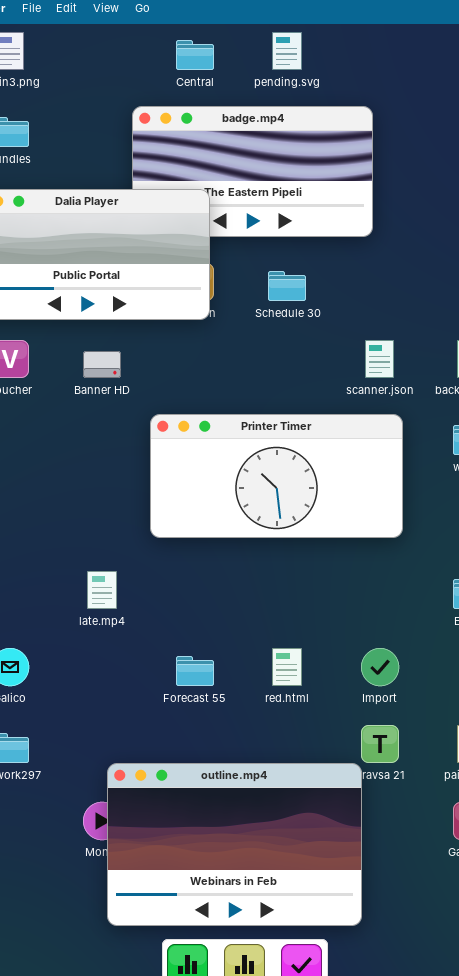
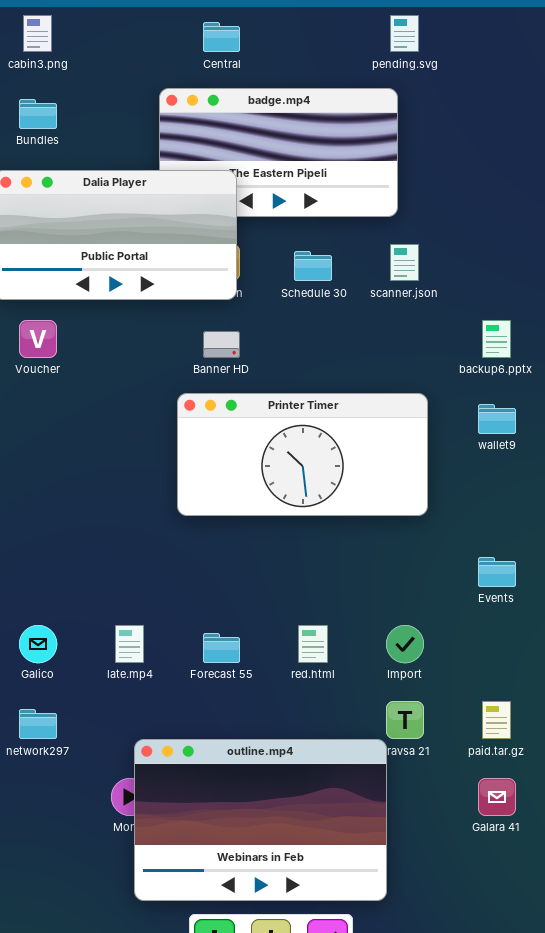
pending.svg: [272,32,302,70] -> [390,15,419,52], moved
scanner.json: [365,340,394,378] -> [390,244,419,281], moved
Banner HD: [83,351,121,378] -> [203,331,240,358], moved
late.mp4: [87,571,117,609] -> [115,625,144,663], moved

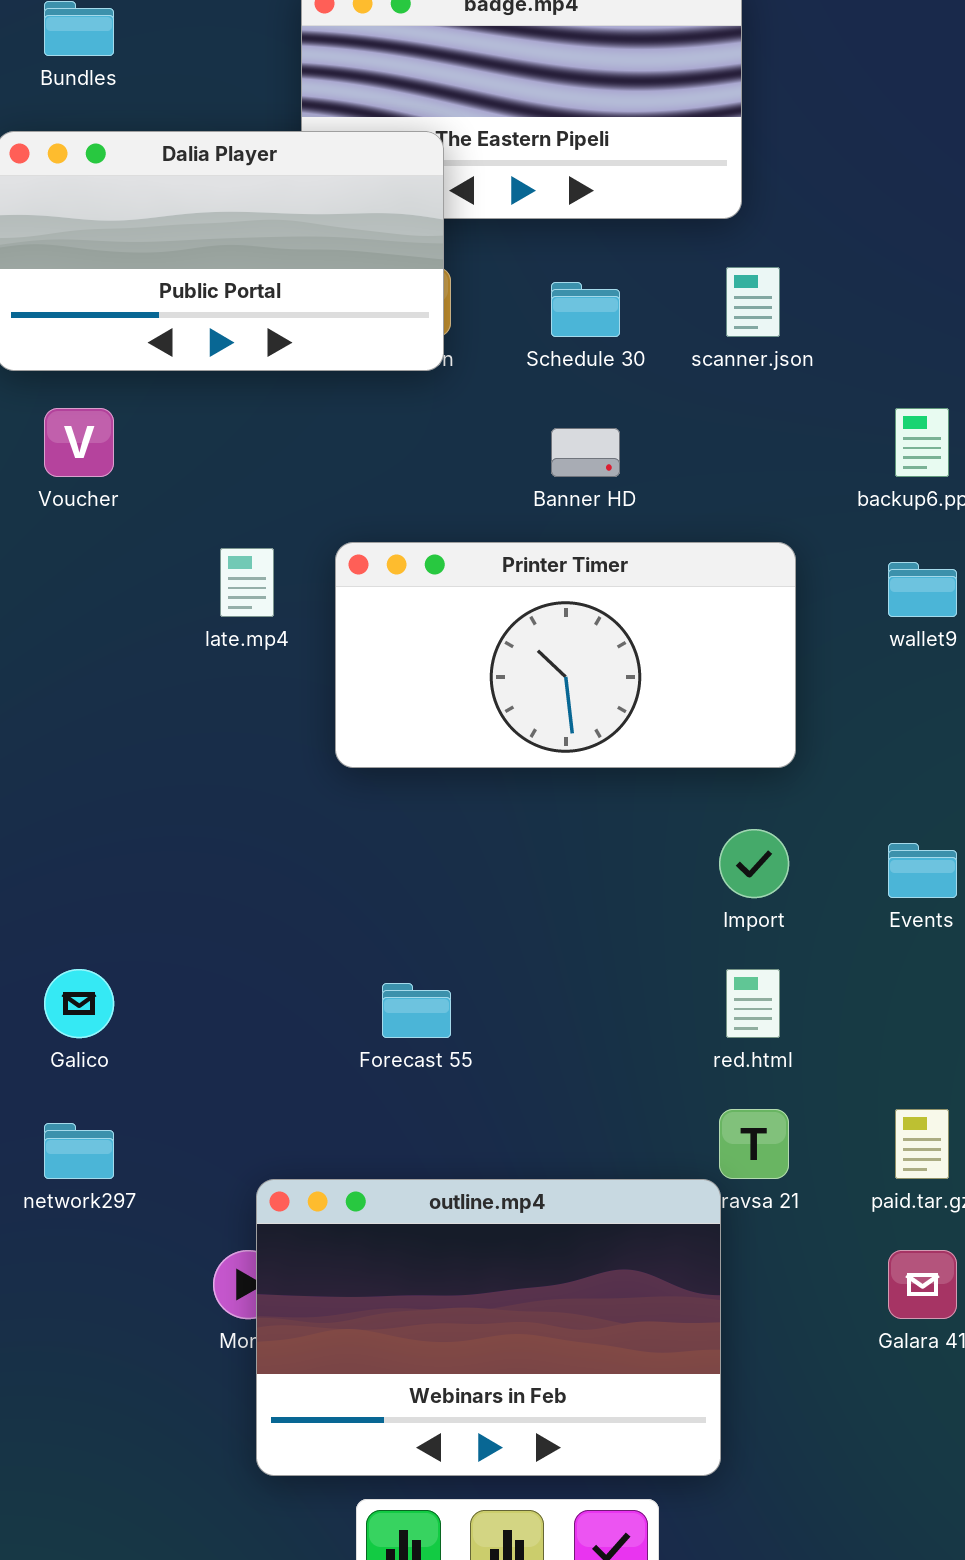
Banner HD: [203,331,240,358] -> [551,428,620,477], moved
late.mp4: [115,625,144,663] -> [220,548,274,617], moved
red.html: [298,625,328,663] -> [726,969,780,1038], moved
Import: [386,625,424,663] -> [719,829,789,898], moved

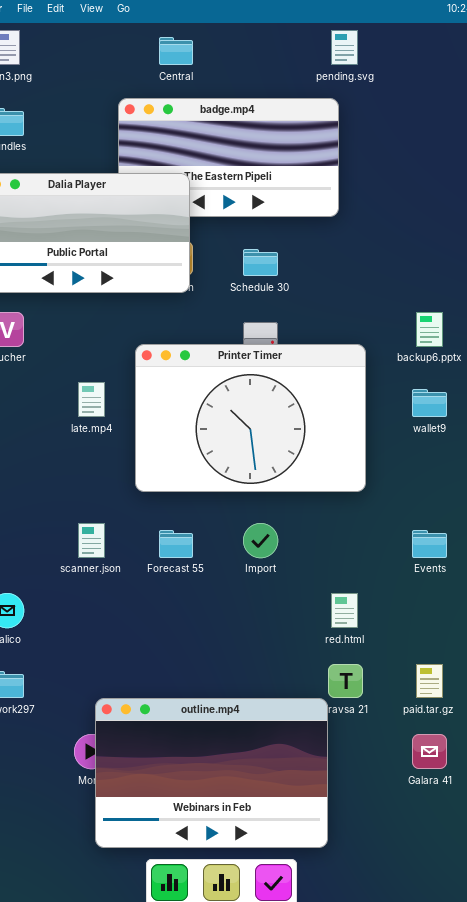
scanner.json: [726,267,780,337] -> [78,523,105,558], moved
Printer Timer: [335,542,796,768] -> [135,344,366,492], resized
Import: [719,829,789,898] -> [243,523,278,558], moved
Forecast 55: [382,983,451,1038] -> [159,530,193,558], moved

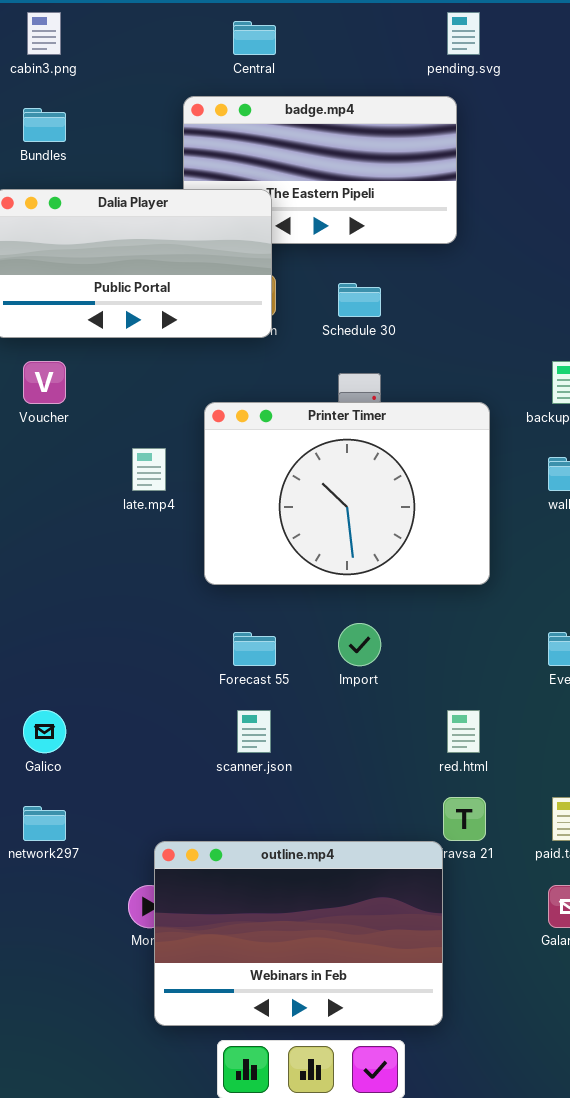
scanner.json: [78,523,105,558] -> [237,710,271,753], moved

